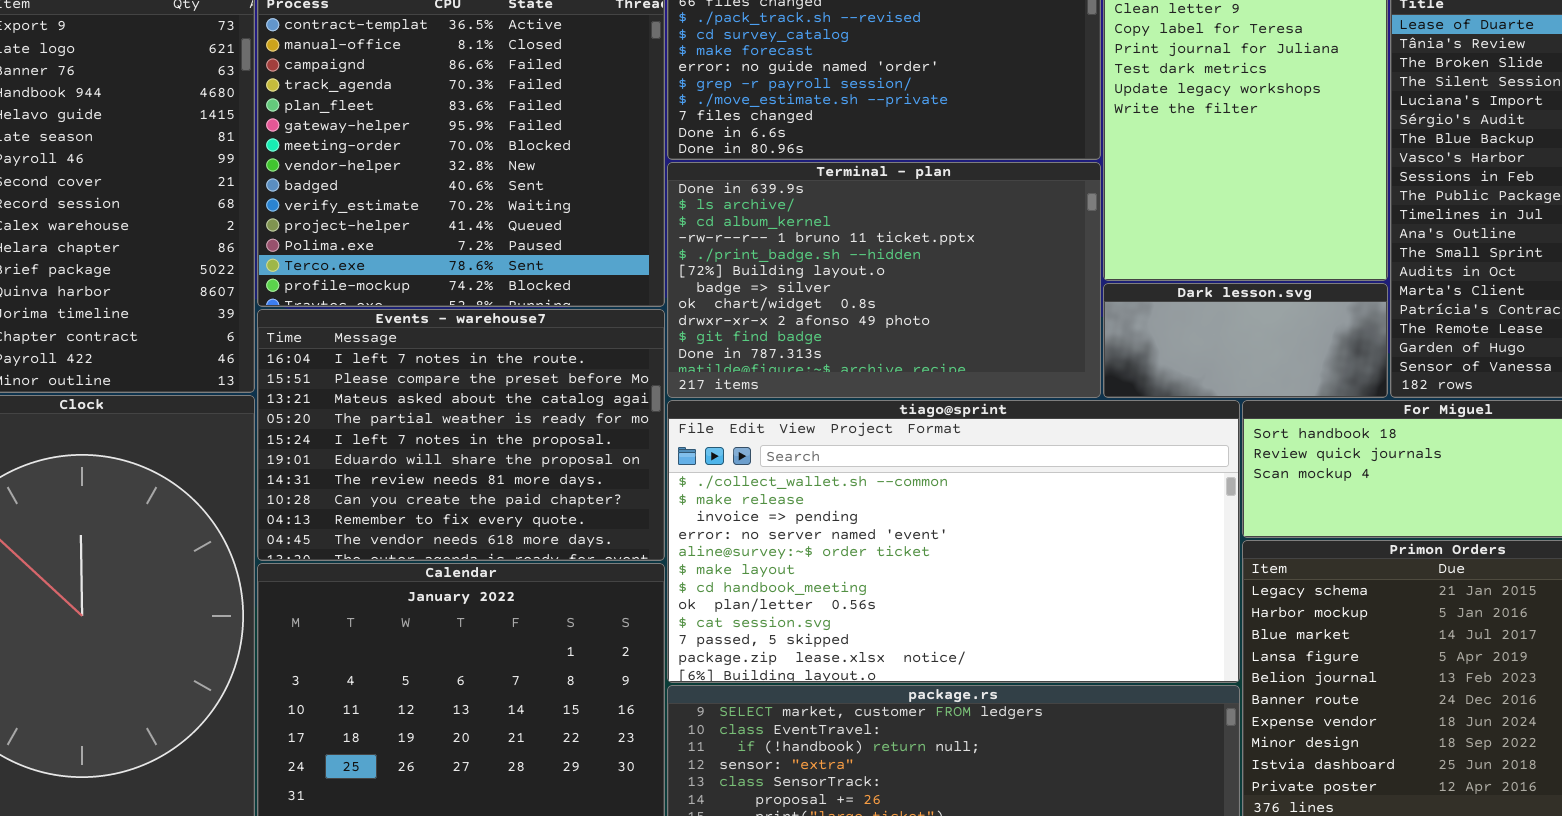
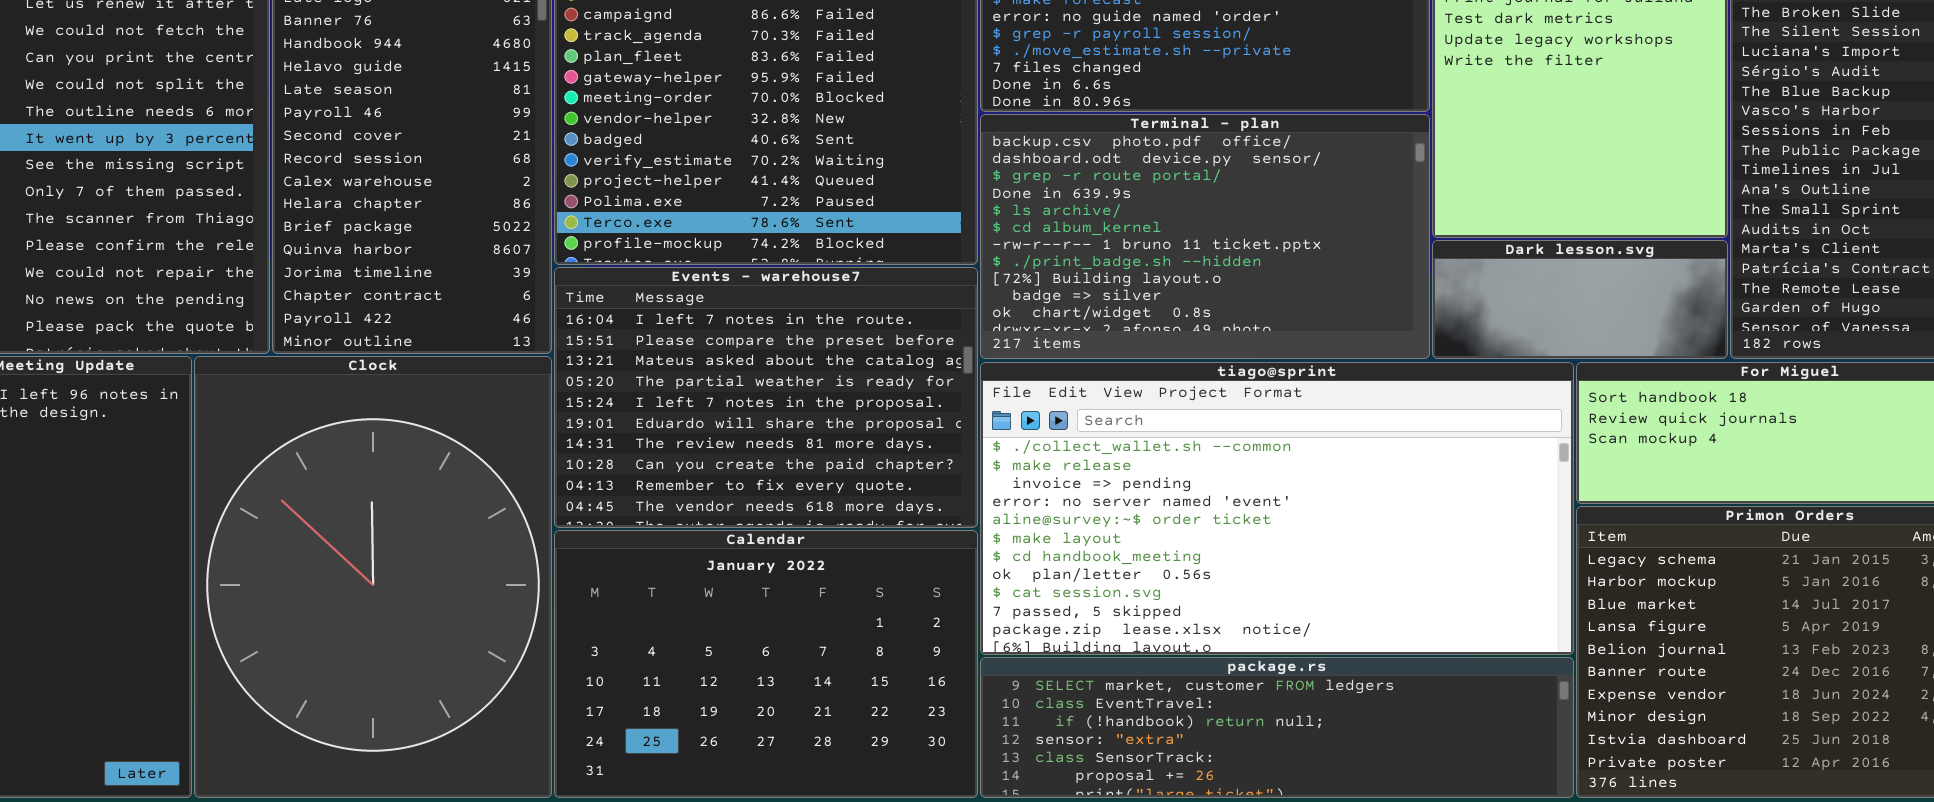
Terminal - plan: [667,162,1101,398] -> [980,114,1430,359], scrolled up 3 rows

